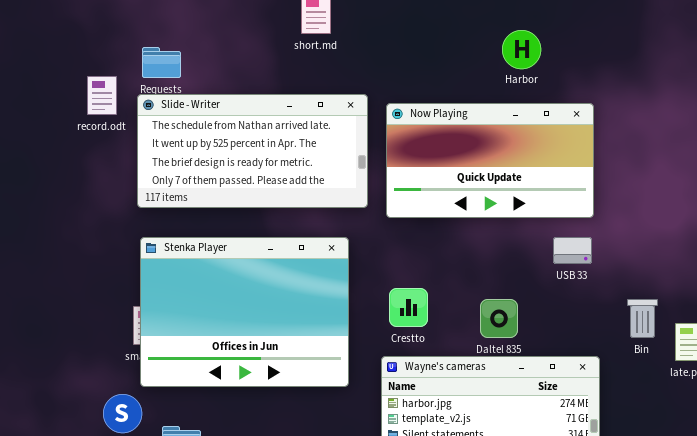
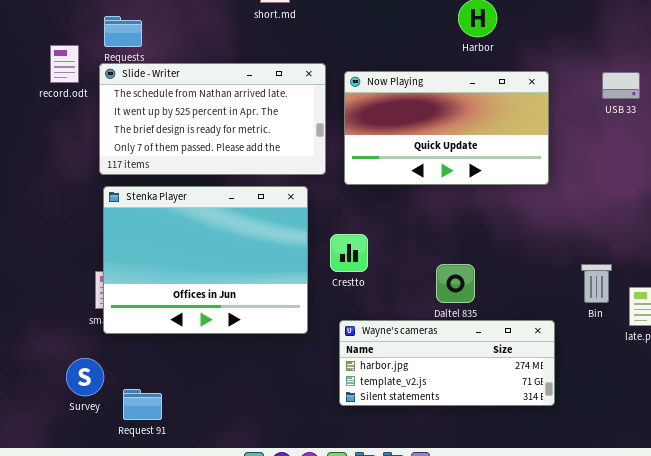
Stenka Player: [140,237,349,387] -> [103,186,308,334], moved
USB 33: [553,237,592,264] -> [602,72,640,99], moved
Crestto: [389,288,428,327] -> [330,234,368,272], moved

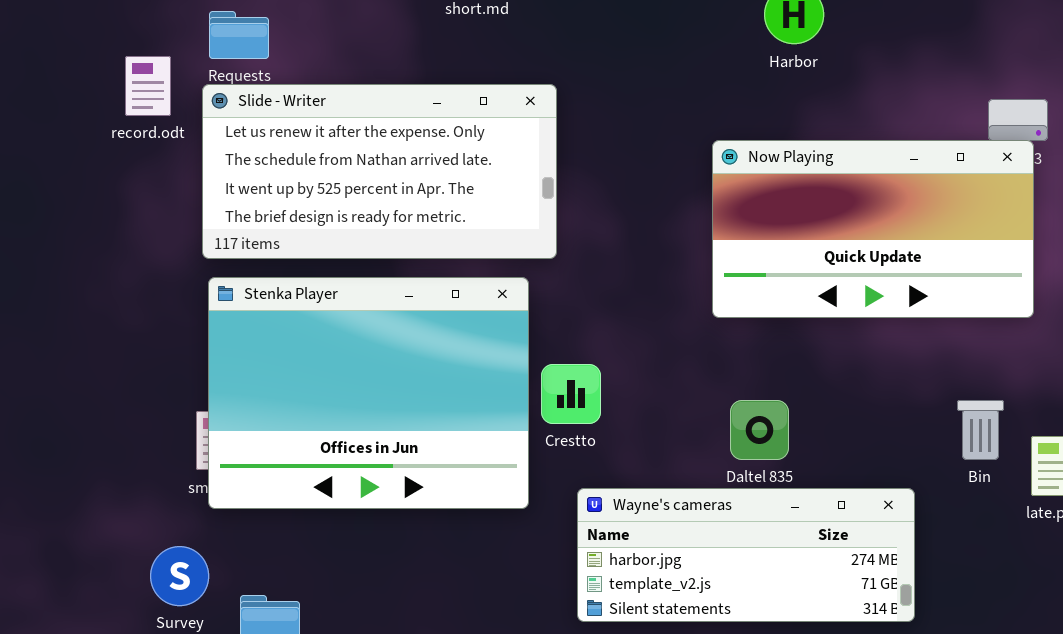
Slide - Writer: [99,63,326,175] -> [202,84,557,259], scrolled up 1 row
Now Playing: [344,71,549,185] -> [712,140,1034,318], moved
Crestto: [330,234,368,272] -> [541,364,601,424], moved

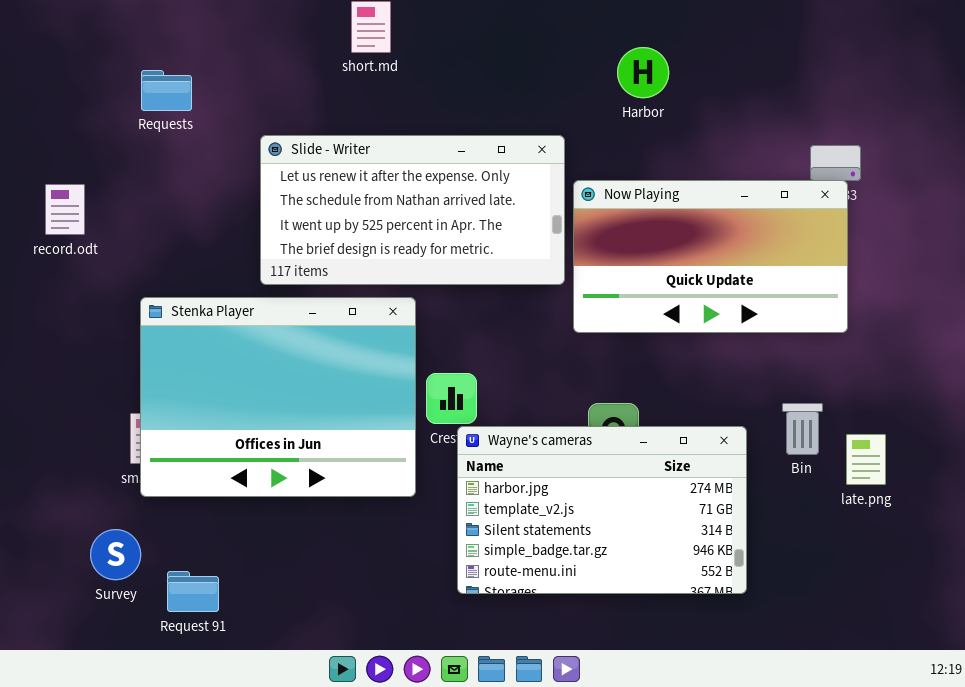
record.odt: [125,56,171,116] -> [45,184,85,235], moved
Slide - Writer: [202,84,557,259] -> [260,135,565,285], moved
Wayne's cameras: [577,488,915,622] -> [457,426,747,594], resized

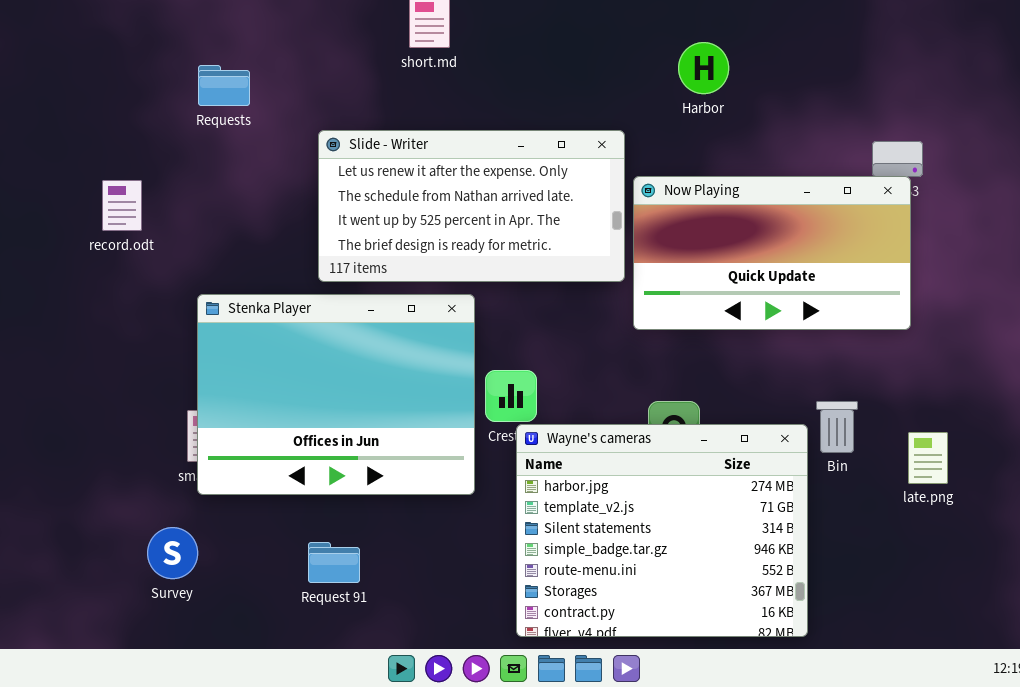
Bin: [782,403,823,455] -> [816,401,858,453], moved
Wayne's cameras: [457,426,747,594] -> [516,424,808,637], resized
Request 91: [167,571,219,612] -> [308,542,360,583], moved

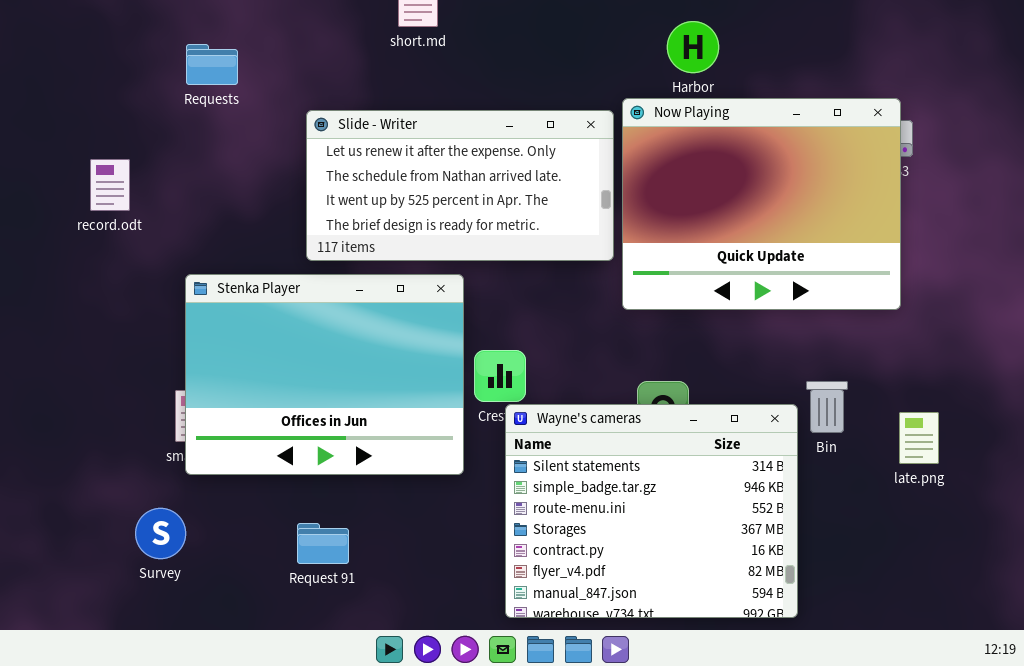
Now Playing: [633,176,911,330] -> [622,98,901,310], resized
Wayne's cameras: [516,424,808,637] -> [505,404,798,618], scrolled down 2 rows

